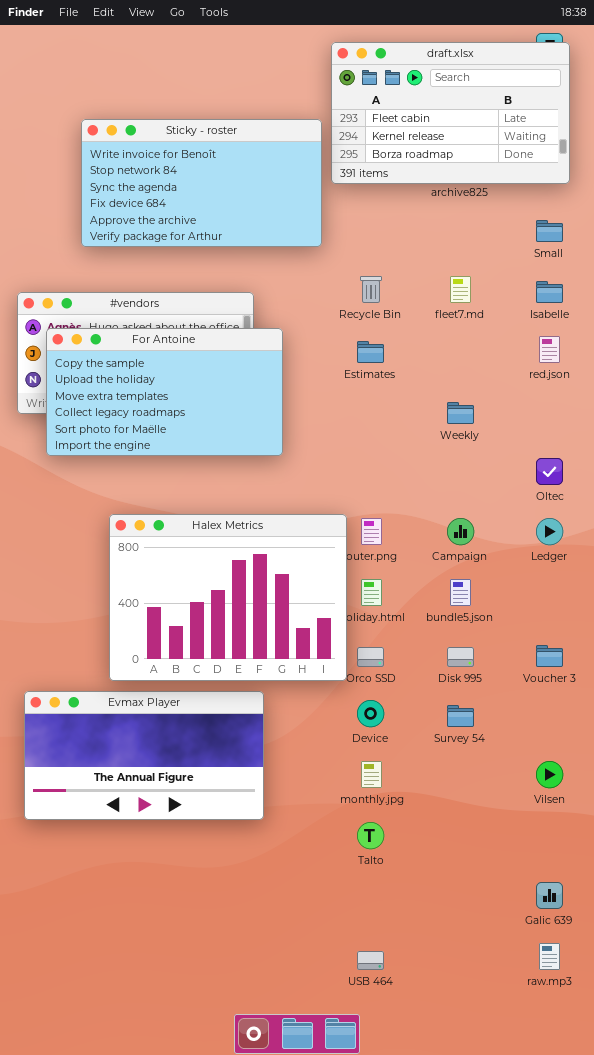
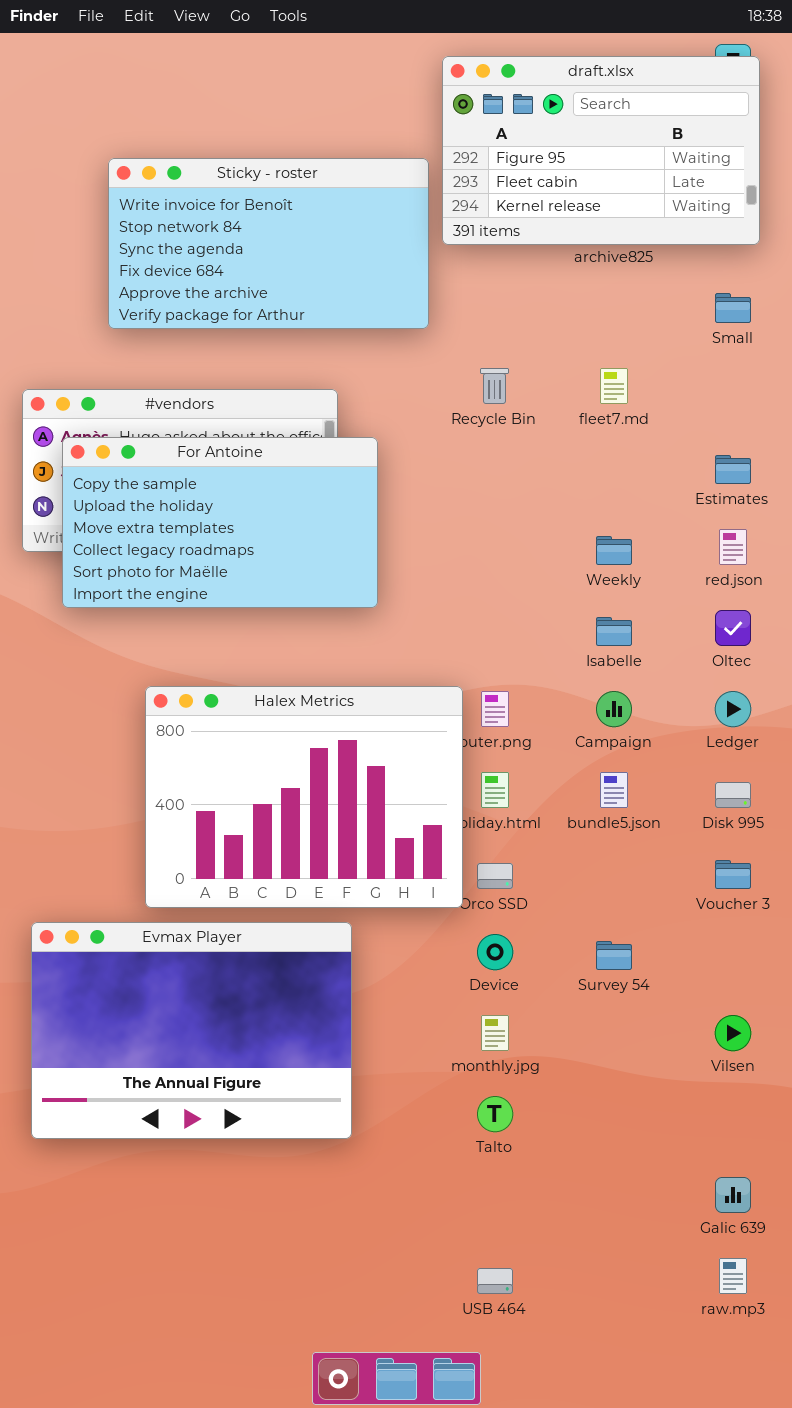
draft.xlsx: [331,42,570,184] -> [442,56,760,245], scrolled up 1 row
Isabelle: [536,281,563,303] -> [596,617,632,646], moved
red.json: [539,336,560,363] -> [719,529,747,565], moved
Estimates: [357,341,384,363] -> [715,455,751,484], moved
Disk 995: [447,647,474,667] -> [715,782,751,808], moved
Evmax Player: [24,691,264,820] -> [31,922,352,1139], resized

